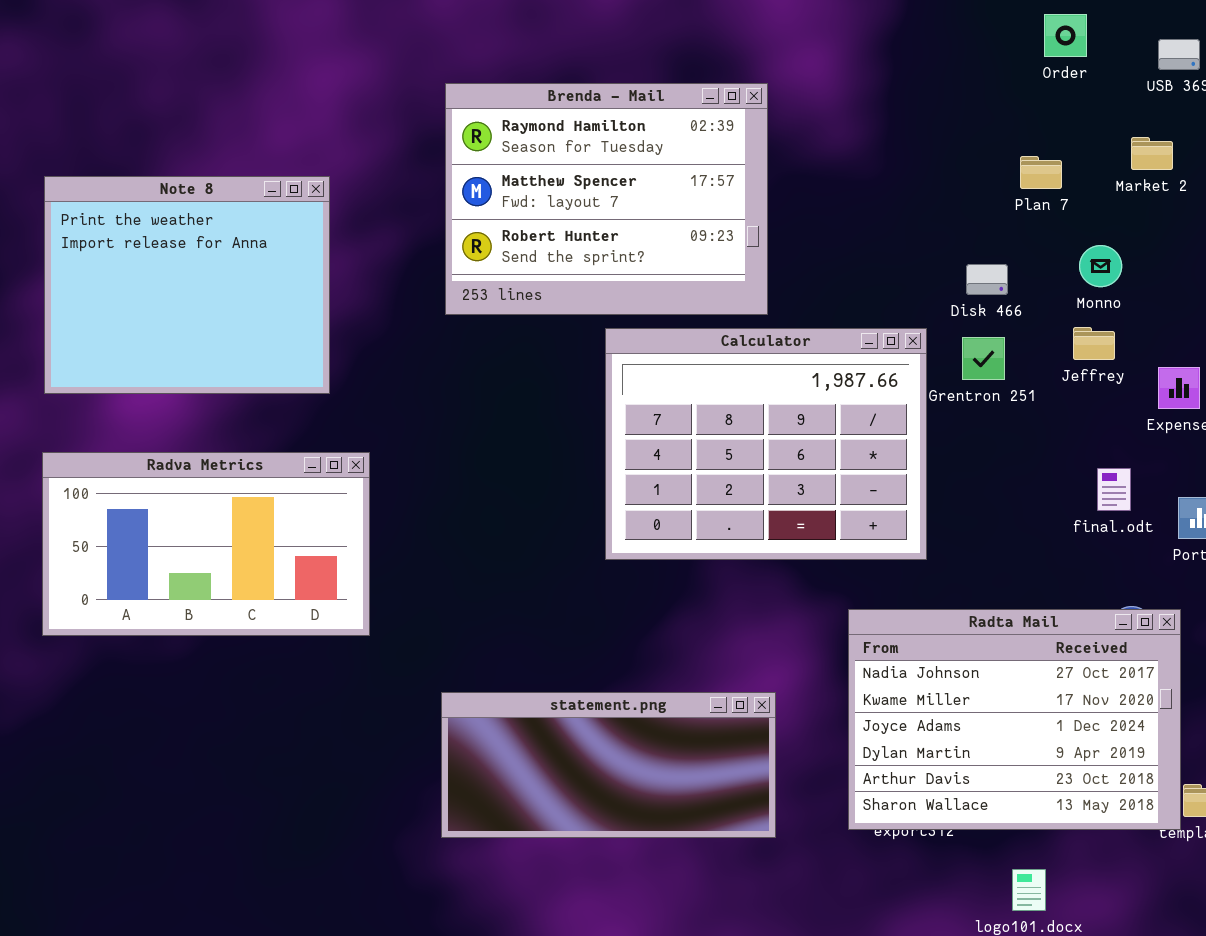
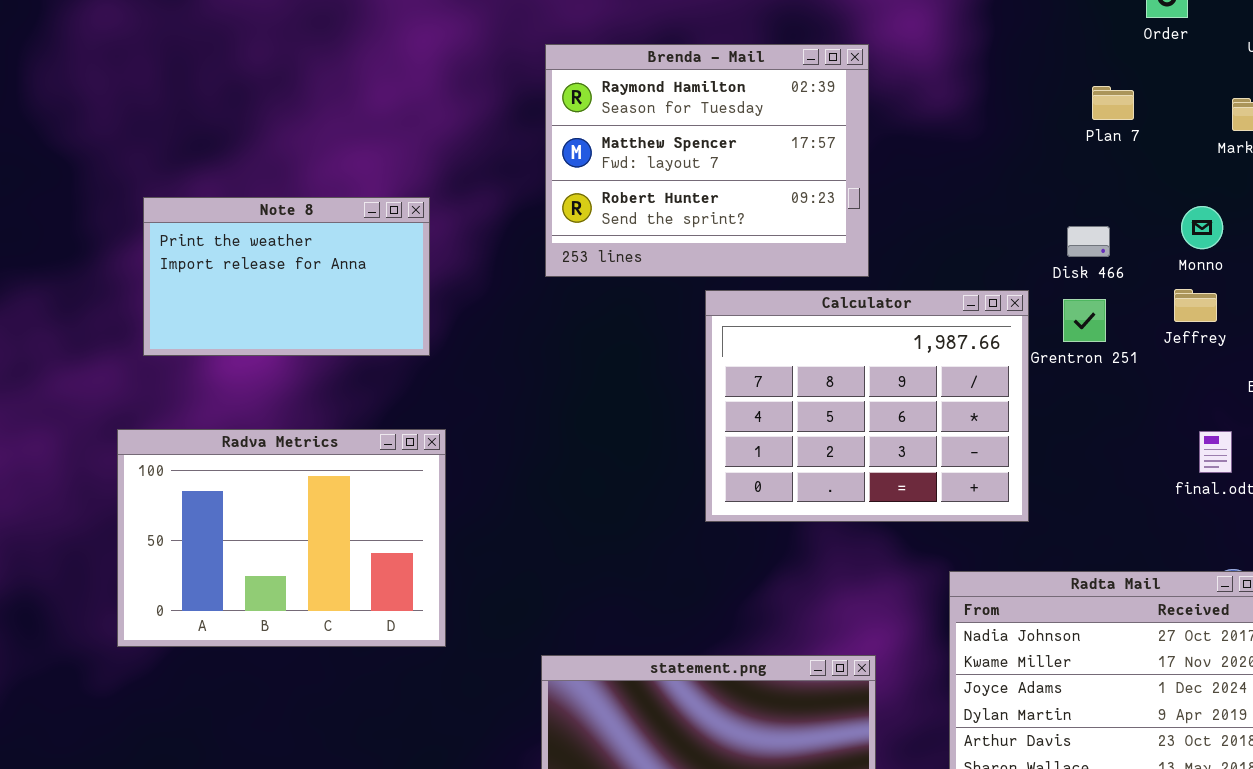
Plan 7: [1020,156,1062,189] -> [1092,86,1134,120], moved
Note 8: [44,176,330,394] -> [143,197,430,356], resized
Radva Metrics: [42,452,370,636] -> [117,429,446,647], moved, resized

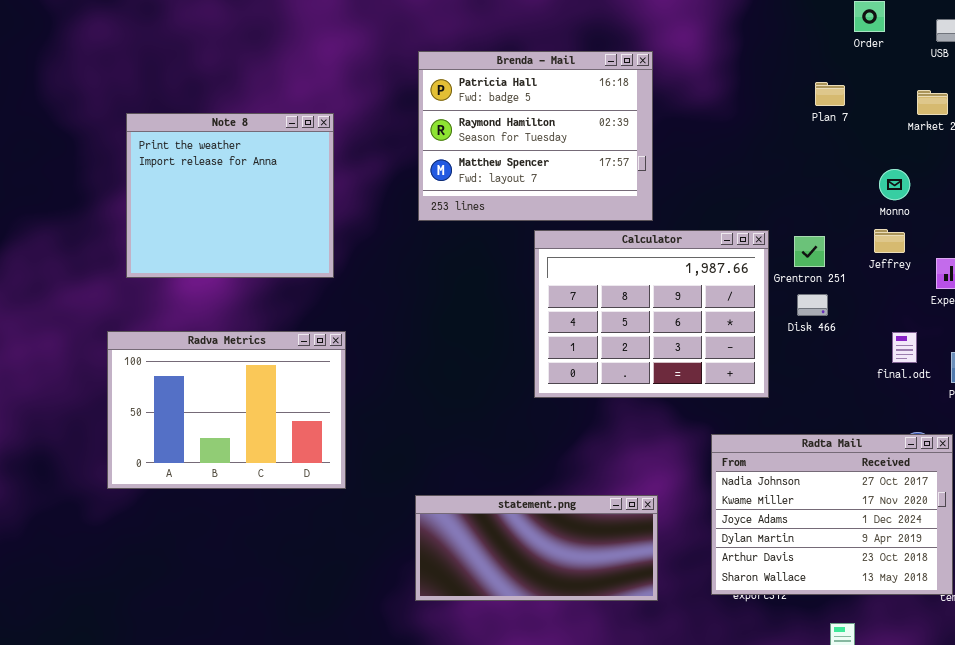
Brenda - Mail: [545,44,869,277] -> [418,51,653,221], scrolled up 1 row
Note 8: [143,197,430,356] -> [126,113,334,278], resized
Disk 466: [1067,226,1110,257] -> [797,294,828,316], moved

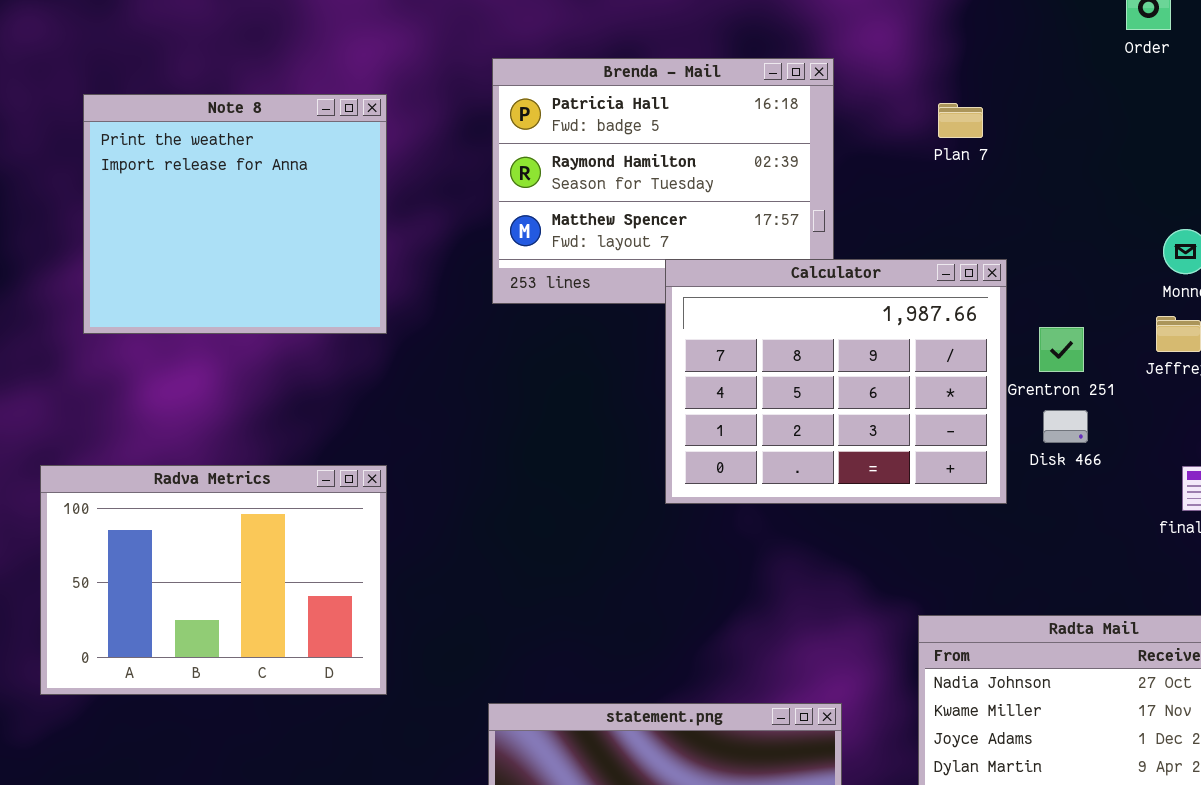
Plan 7: [815,82,845,106] -> [938,103,983,138], moved
Note 8: [126,113,334,278] -> [83,94,387,334], moved
Calculator: [534,230,769,398] -> [665,259,1007,504], moved

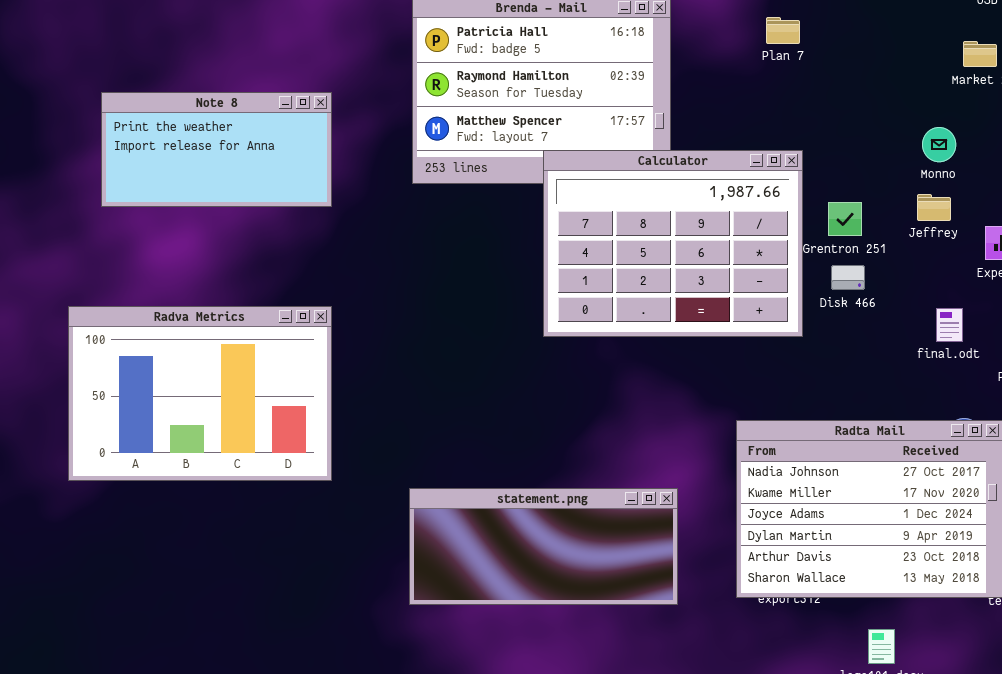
Note 8: [83,94,387,334] -> [101,92,332,207], resized
Plan 7: [938,103,983,138] -> [766,17,800,44], moved

